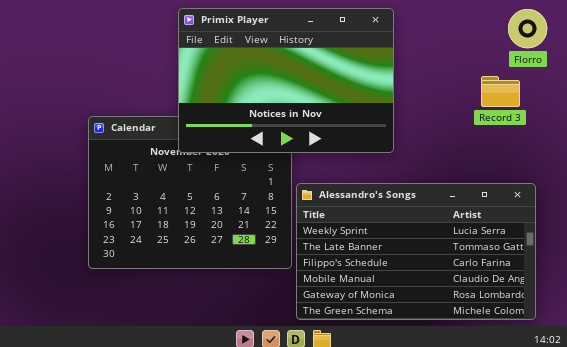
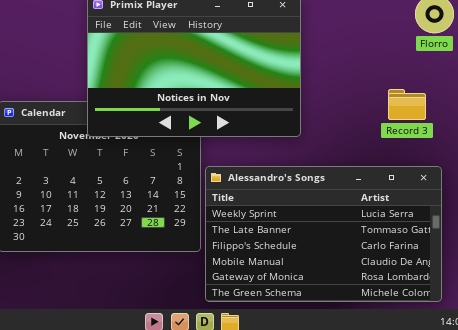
Record 3: [481,76,520,107] -> [388,89,426,120], moved

